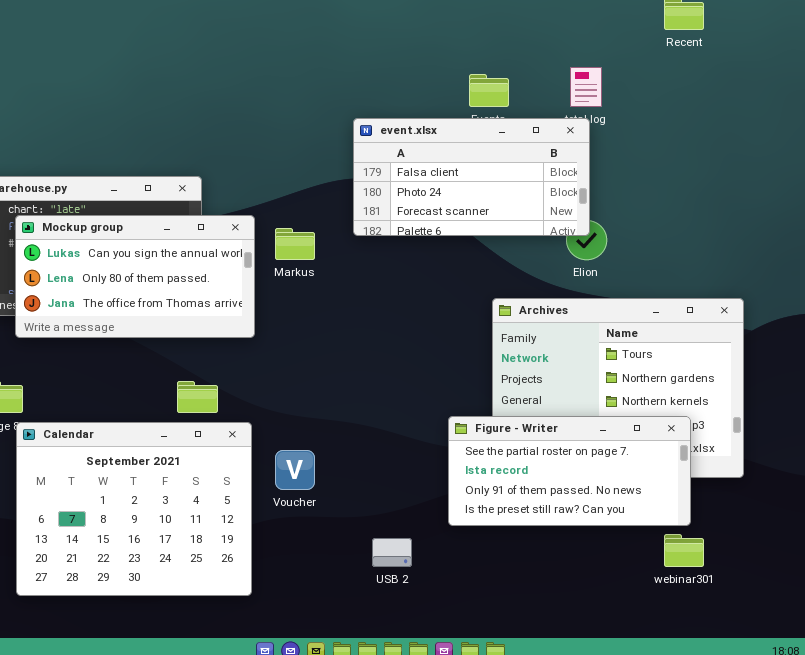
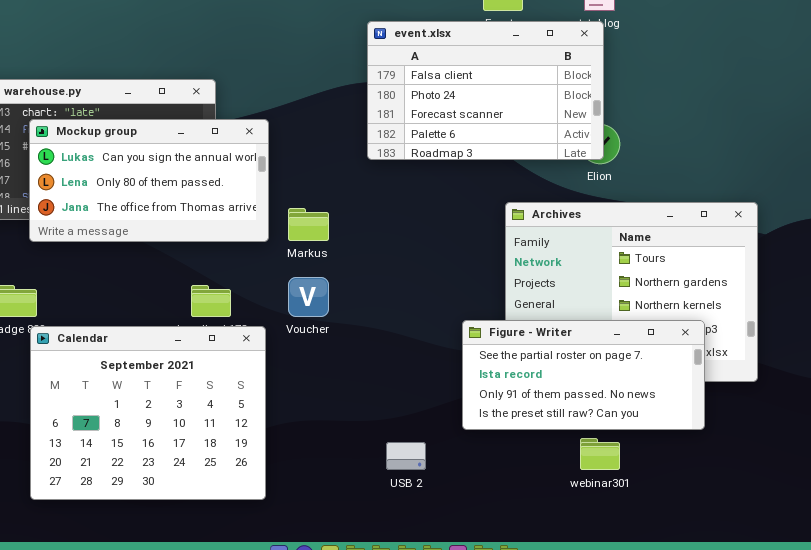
event.xlsx: [353,118,590,236] -> [367,21,604,160], resized
Markus: [275,228,315,260] -> [288,208,329,241], moved
Voucher: [275,450,315,490] -> [288,277,329,317], moved
webinar301: [664,534,704,567] -> [580,438,620,470], moved

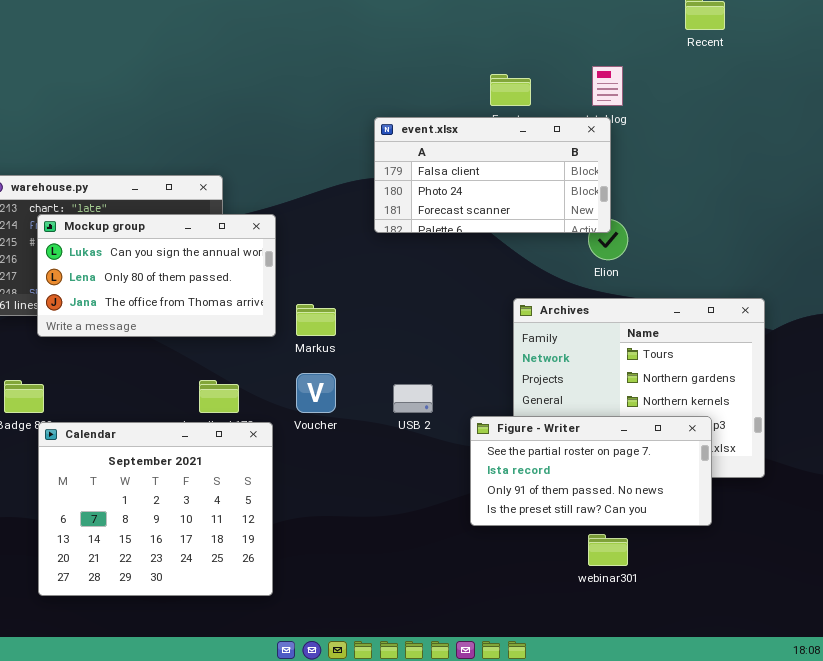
event.xlsx: [367,21,604,160] -> [374,117,611,233], resized
USB 2: [386,442,426,470] -> [393,384,433,413], moved

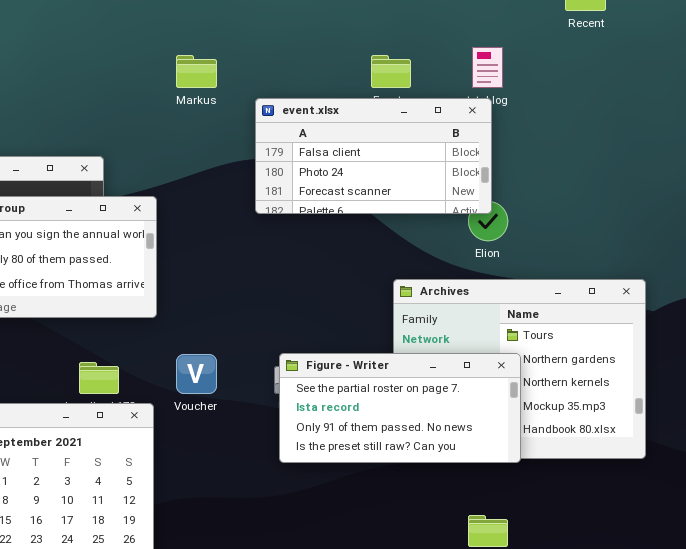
Markus: [296,304,336,336] -> [176,55,217,88], moved
Figure - Writer: [470,416,712,526] -> [279,353,521,463], moved

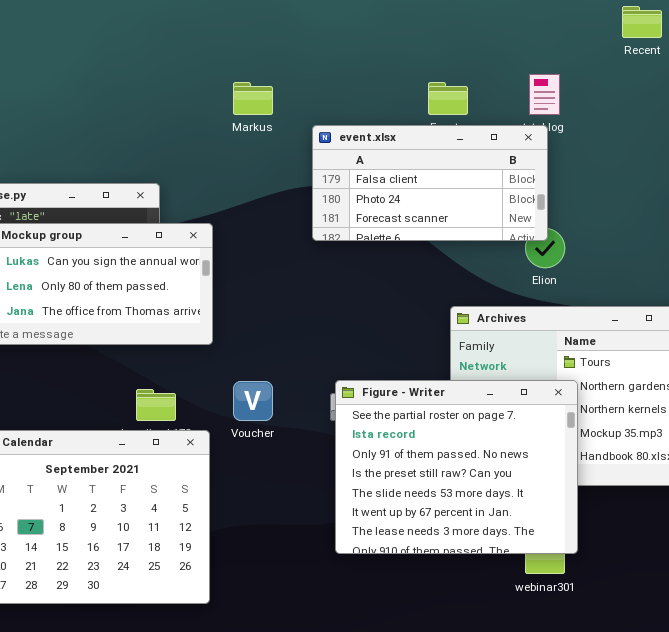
Figure - Writer: [279,353,521,463] -> [335,380,578,554], resized

